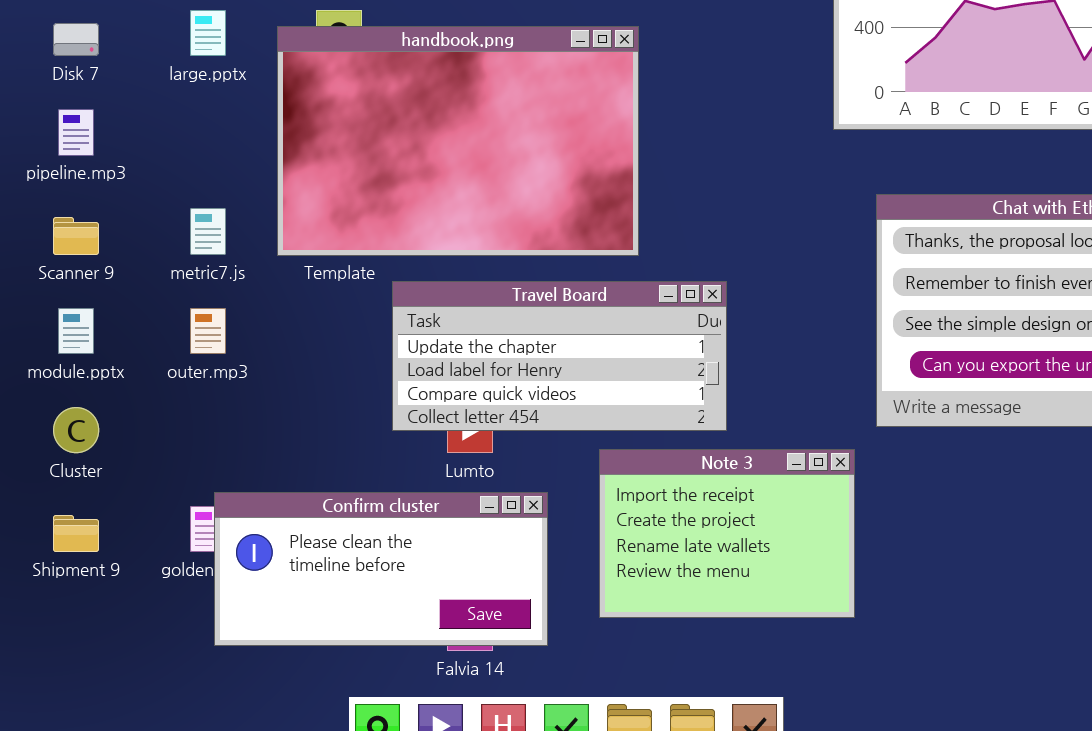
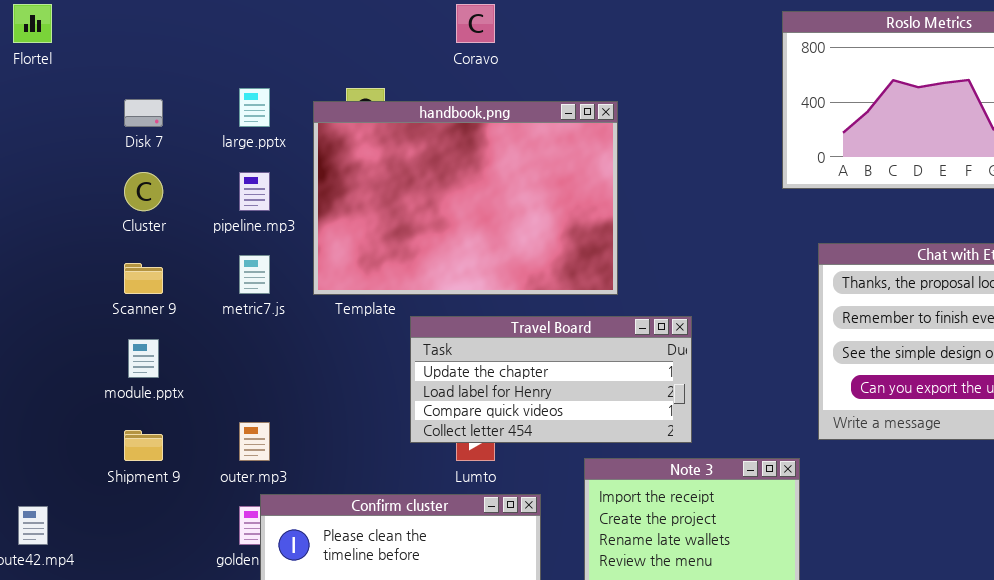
pipeline.mp3: [58,109,94,156] -> [239,172,270,211], moved
outer.mp3: [190,308,226,354] -> [239,422,270,461], moved
Cluster: [53,407,99,453] -> [124,172,163,211], moved
Shipment 9: [53,515,99,552] -> [124,430,163,461], moved

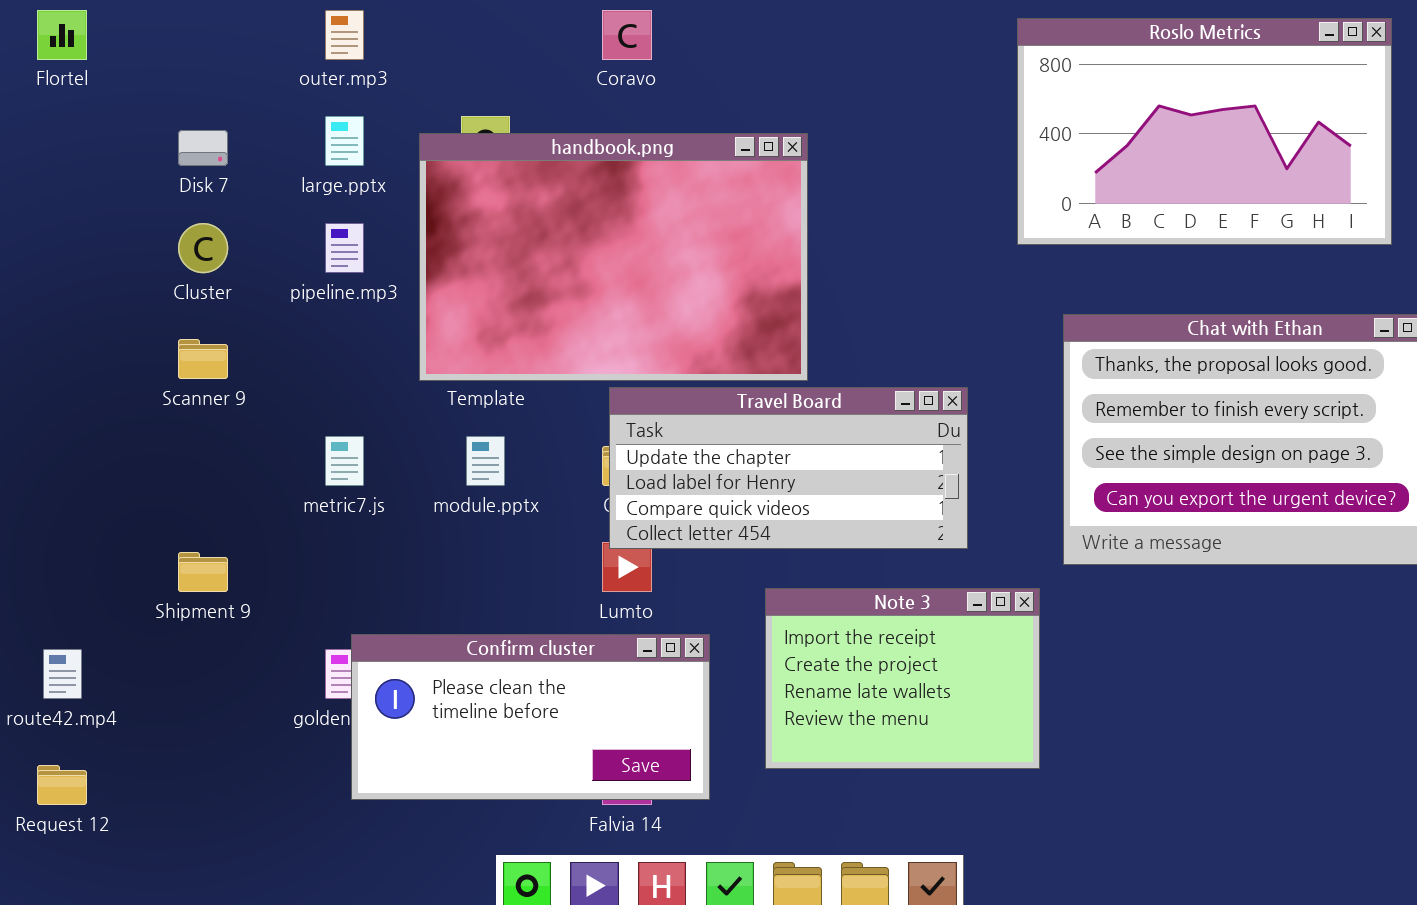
metric7.js: [239,255,270,294] -> [325,436,364,486], moved
Travel Board: [410,316,692,443] -> [609,387,968,549], moved
module.pptx: [128,339,159,378] -> [466,436,505,486], moved
outer.mp3: [239,422,270,461] -> [325,10,364,60], moved

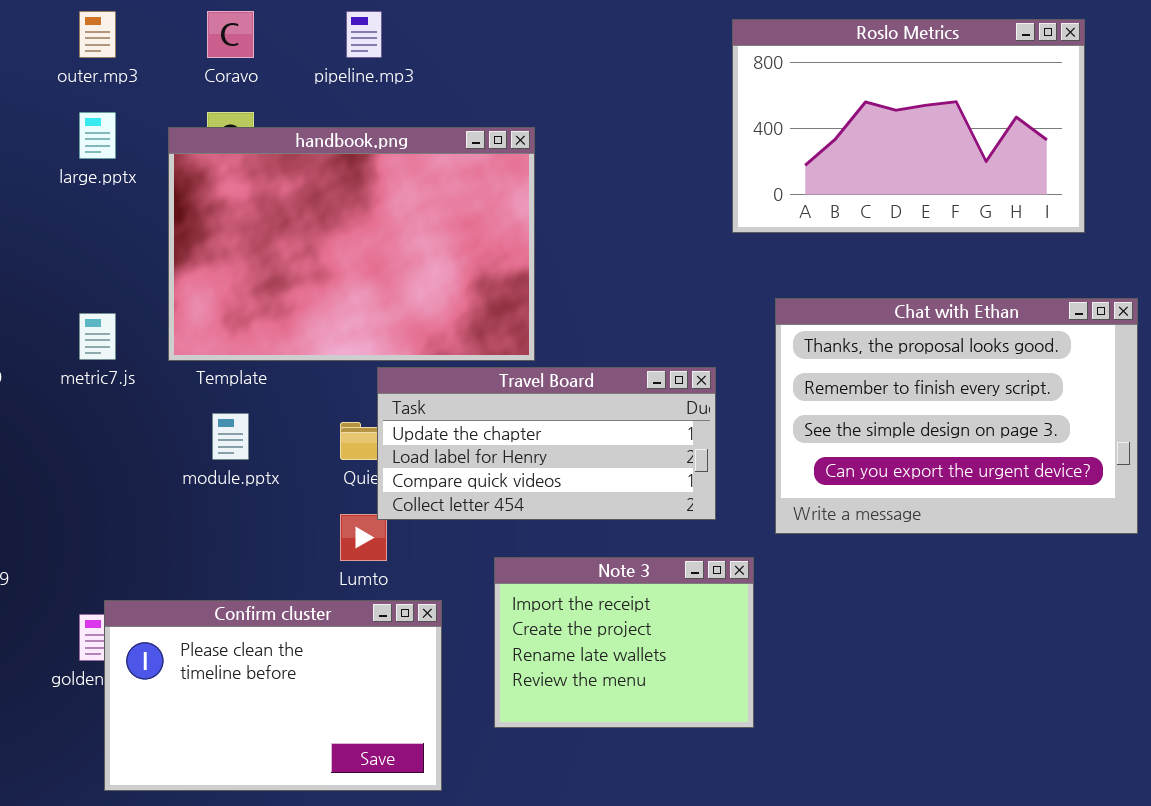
Coravo: [602,10,652,60] -> [207,11,254,58], moved
pipeline.mp3: [325,223,364,273] -> [346,11,382,58], moved
Travel Board: [609,387,968,549] -> [377,367,716,520], moved
metric7.js: [325,436,364,486] -> [79,313,116,360], moved
Confirm cluster: [351,634,710,800] -> [104,600,442,791], resized

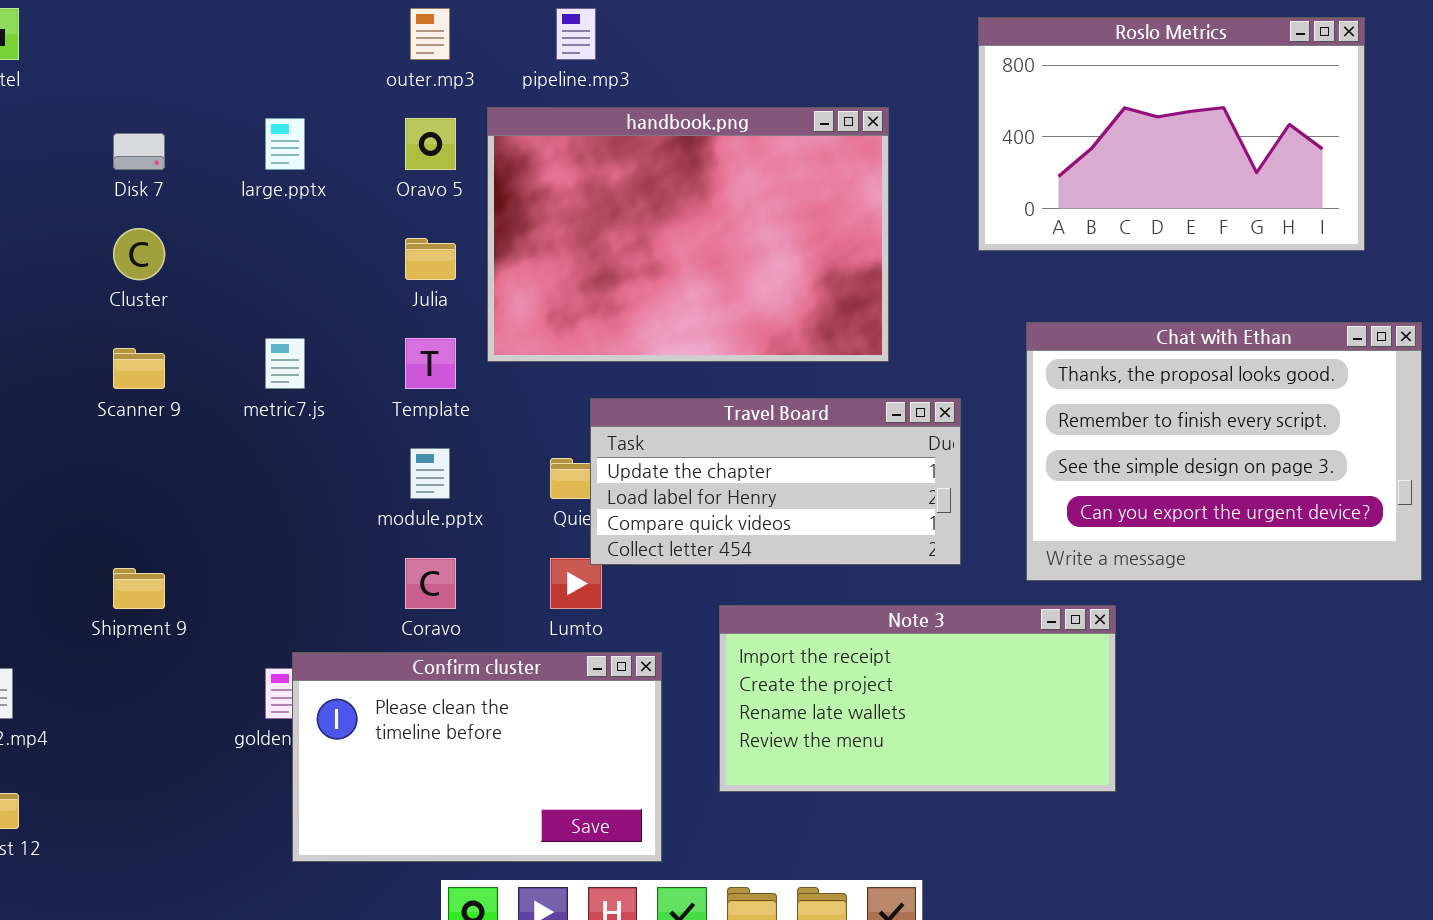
outer.mp3: [79,11,116,58] -> [410,8,450,60], moved
Coravo: [207,11,254,58] -> [405,558,456,609], moved
handbook.png: [168,127,535,361] -> [487,107,889,362], moved
Note 3: [494,557,754,728] -> [719,605,1116,792], resized

